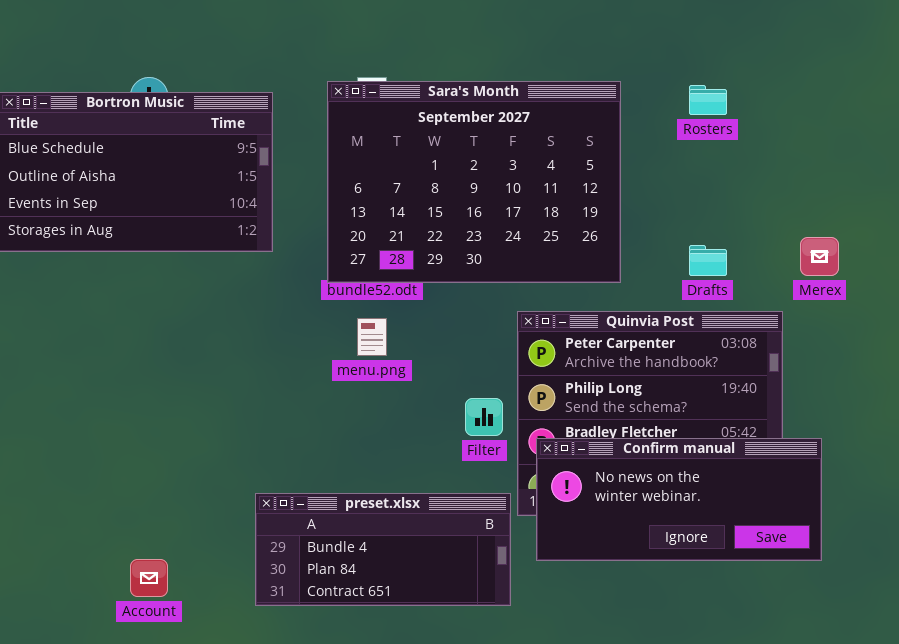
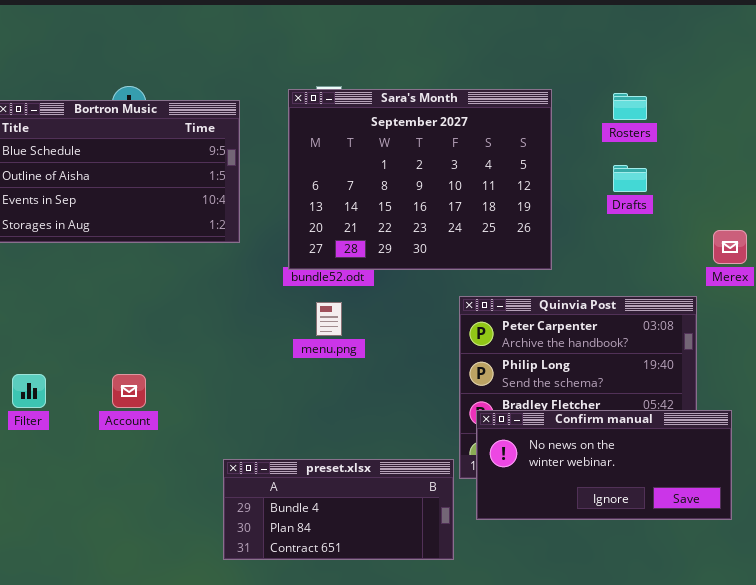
Drafts: [689,245,727,276] -> [613,165,647,192], moved
Filter: [465,398,503,436] -> [12,374,46,408], moved
Account: [130,559,168,597] -> [112,374,146,408], moved

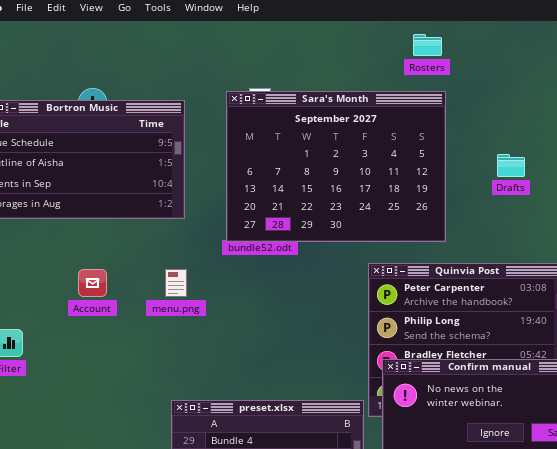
Rosters: [613,93,647,120] -> [413,34,442,56], moved
menu.png: [316,302,342,336] -> [165,269,187,297], moved
Account: [112,374,146,408] -> [78,269,107,297], moved

